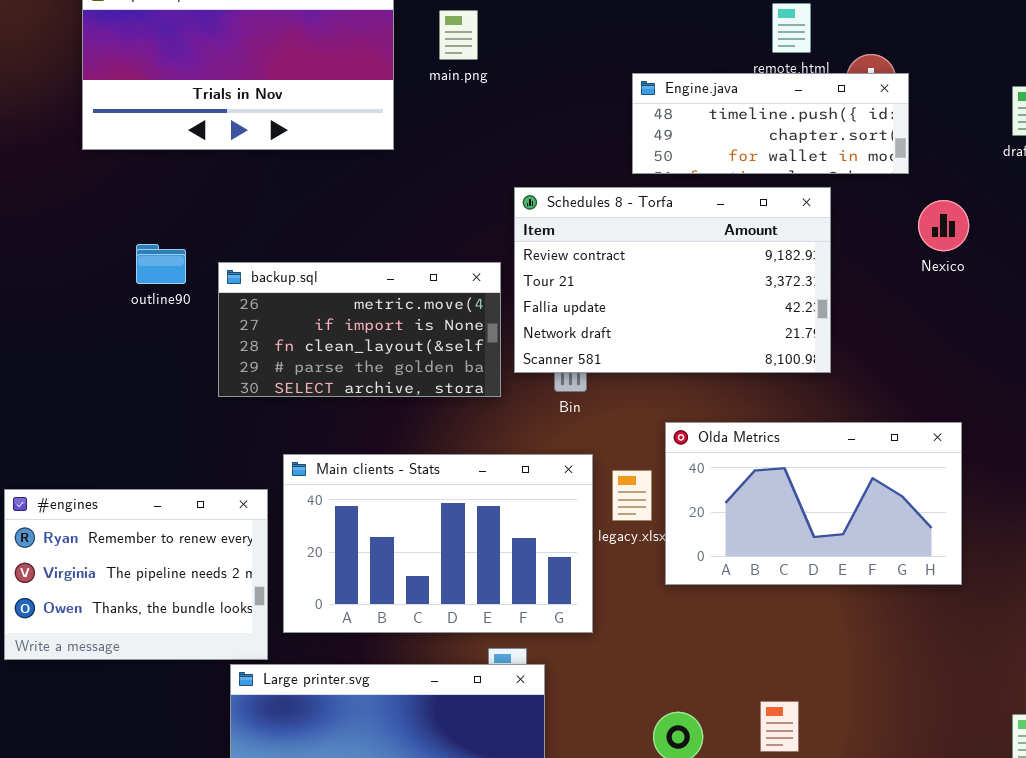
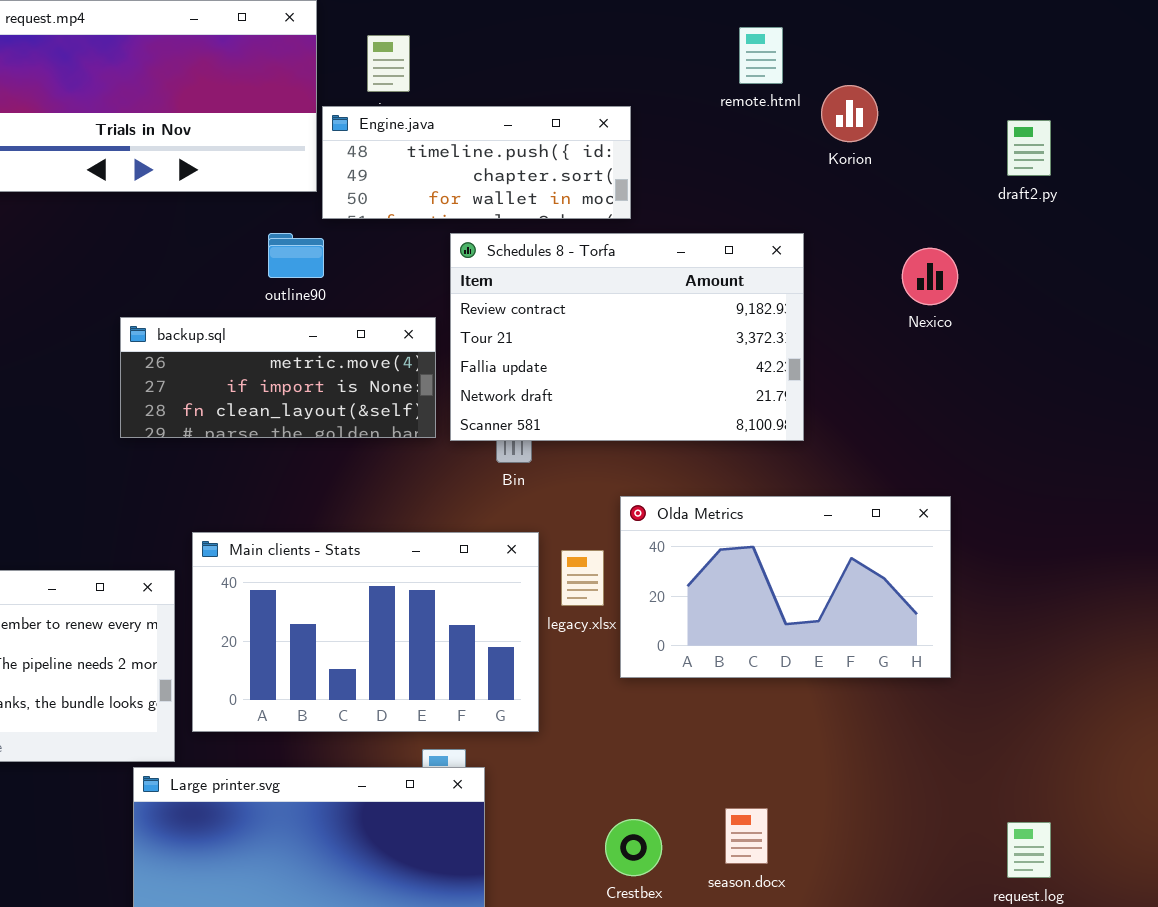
Engine.java: [632,73,909,174] -> [322,106,631,219], moved
outline90: [136,244,186,284] -> [268,233,324,278], moved
backup.sql: [218,262,501,397] -> [120,317,436,438], resized

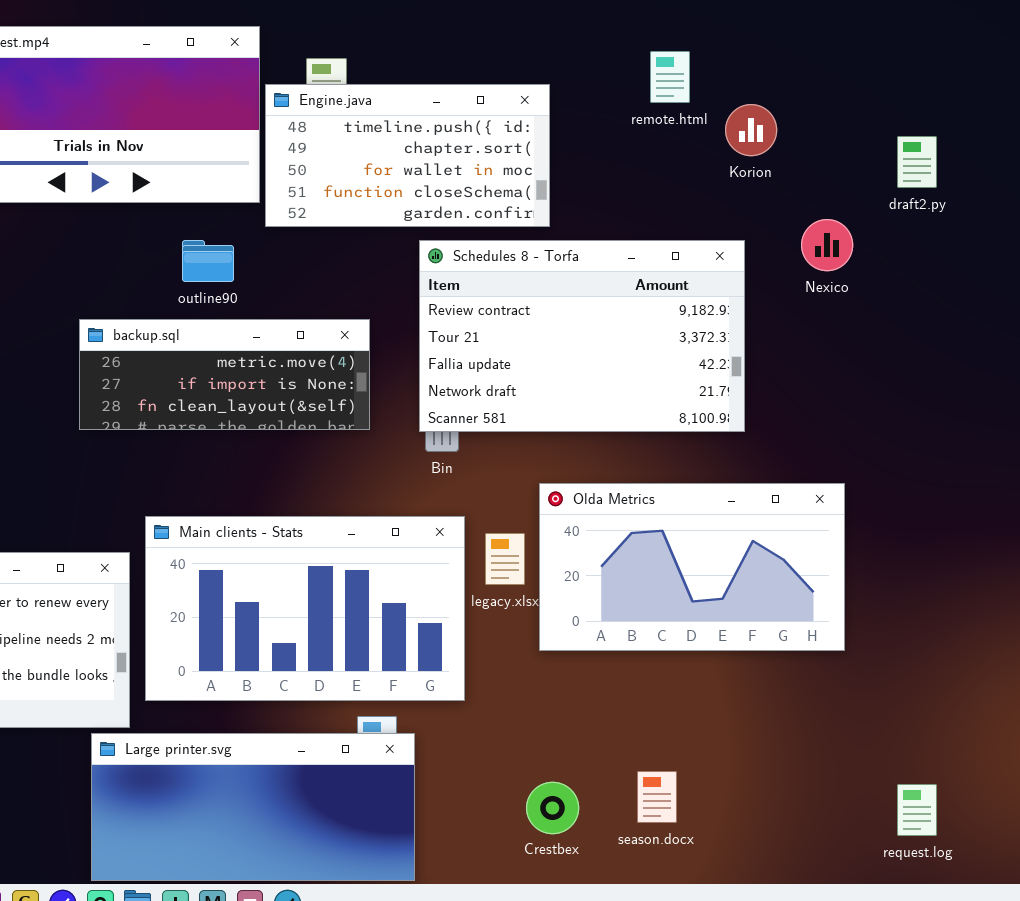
Engine.java: [322,106,631,219] -> [265,84,550,227], resized
outline90: [268,233,324,278] -> [182,240,234,282], moved
Schedules 8 - Torfa: [450,233,804,441] -> [419,240,745,432], moved
Nexico: [902,248,958,305] -> [801,219,853,271], moved

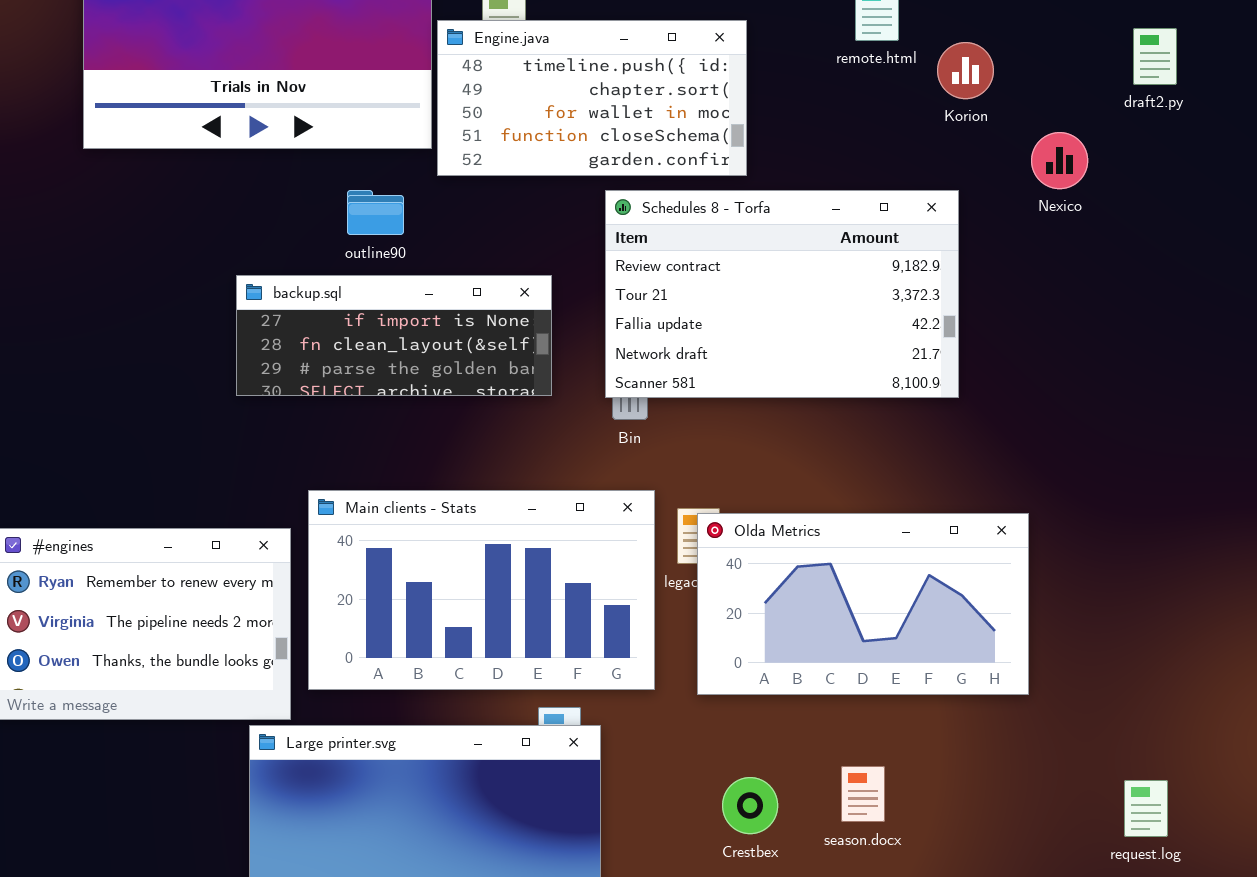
draft2.py: [897,136,937,188] -> [1133,28,1177,85], moved
Nexico: [801,219,853,271] -> [1031,132,1088,189], moved
backup.sql: [79,319,370,430] -> [236,275,552,396], scrolled down 1 row
Olda Metrics: [539,483,845,651] -> [697,513,1029,695], moved

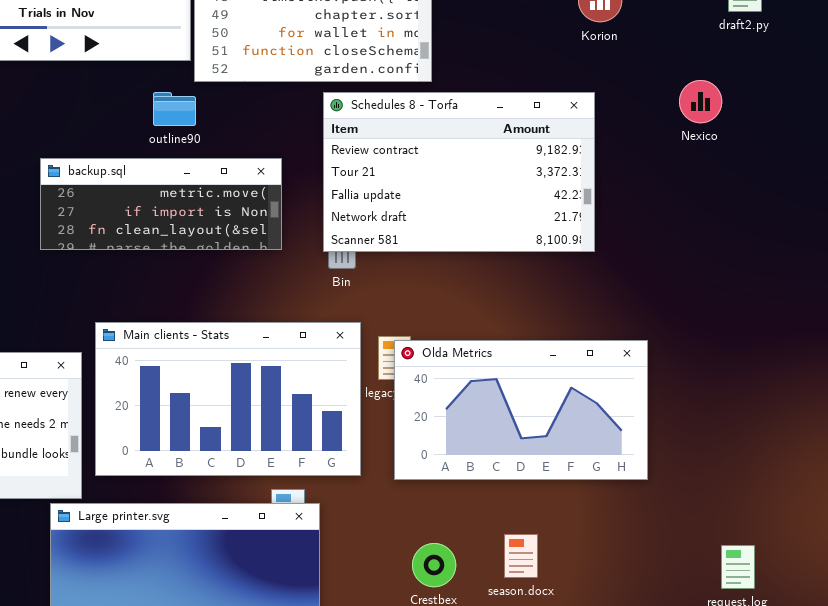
Nexico: [1031,132,1088,189] -> [679,80,722,123], moved
outline90: [347,190,404,235] -> [153,92,196,126], moved
backup.sql: [236,275,552,396] -> [40,158,282,250], scrolled up 1 row

